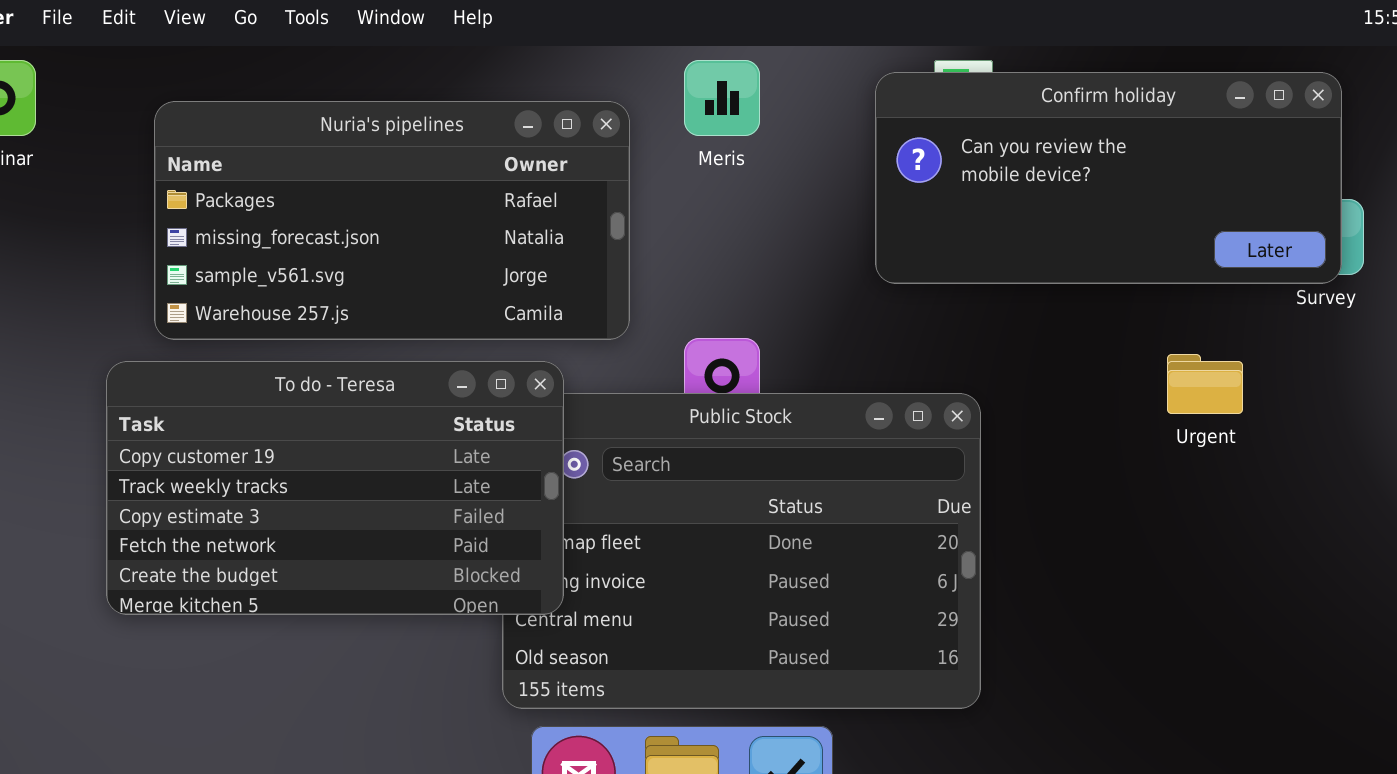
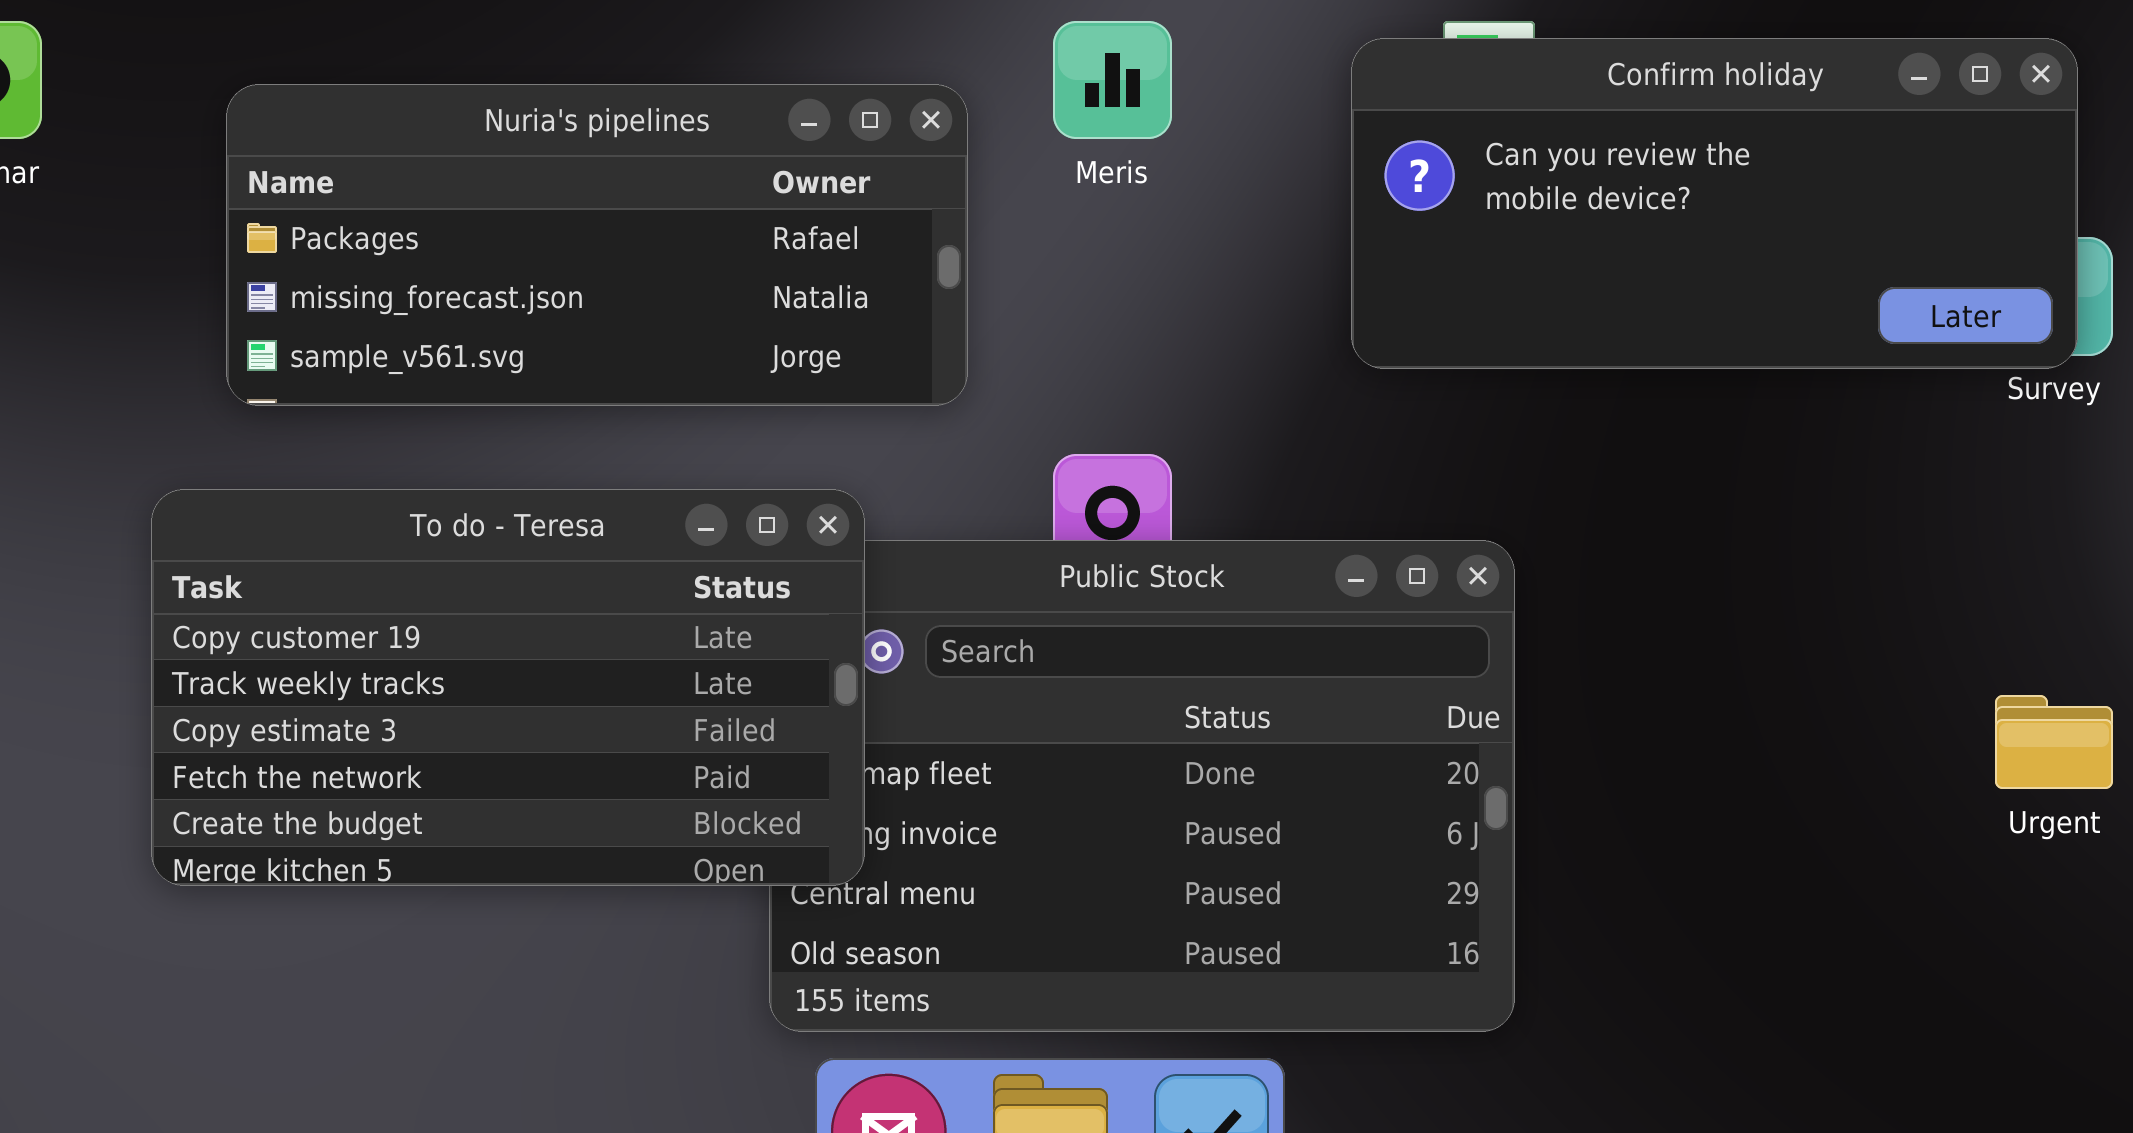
Nuria's pipelines: [154,101,630,340] -> [226,84,968,406], resized
Urgent: [1167,354,1243,414] -> [1995,695,2113,789], moved

